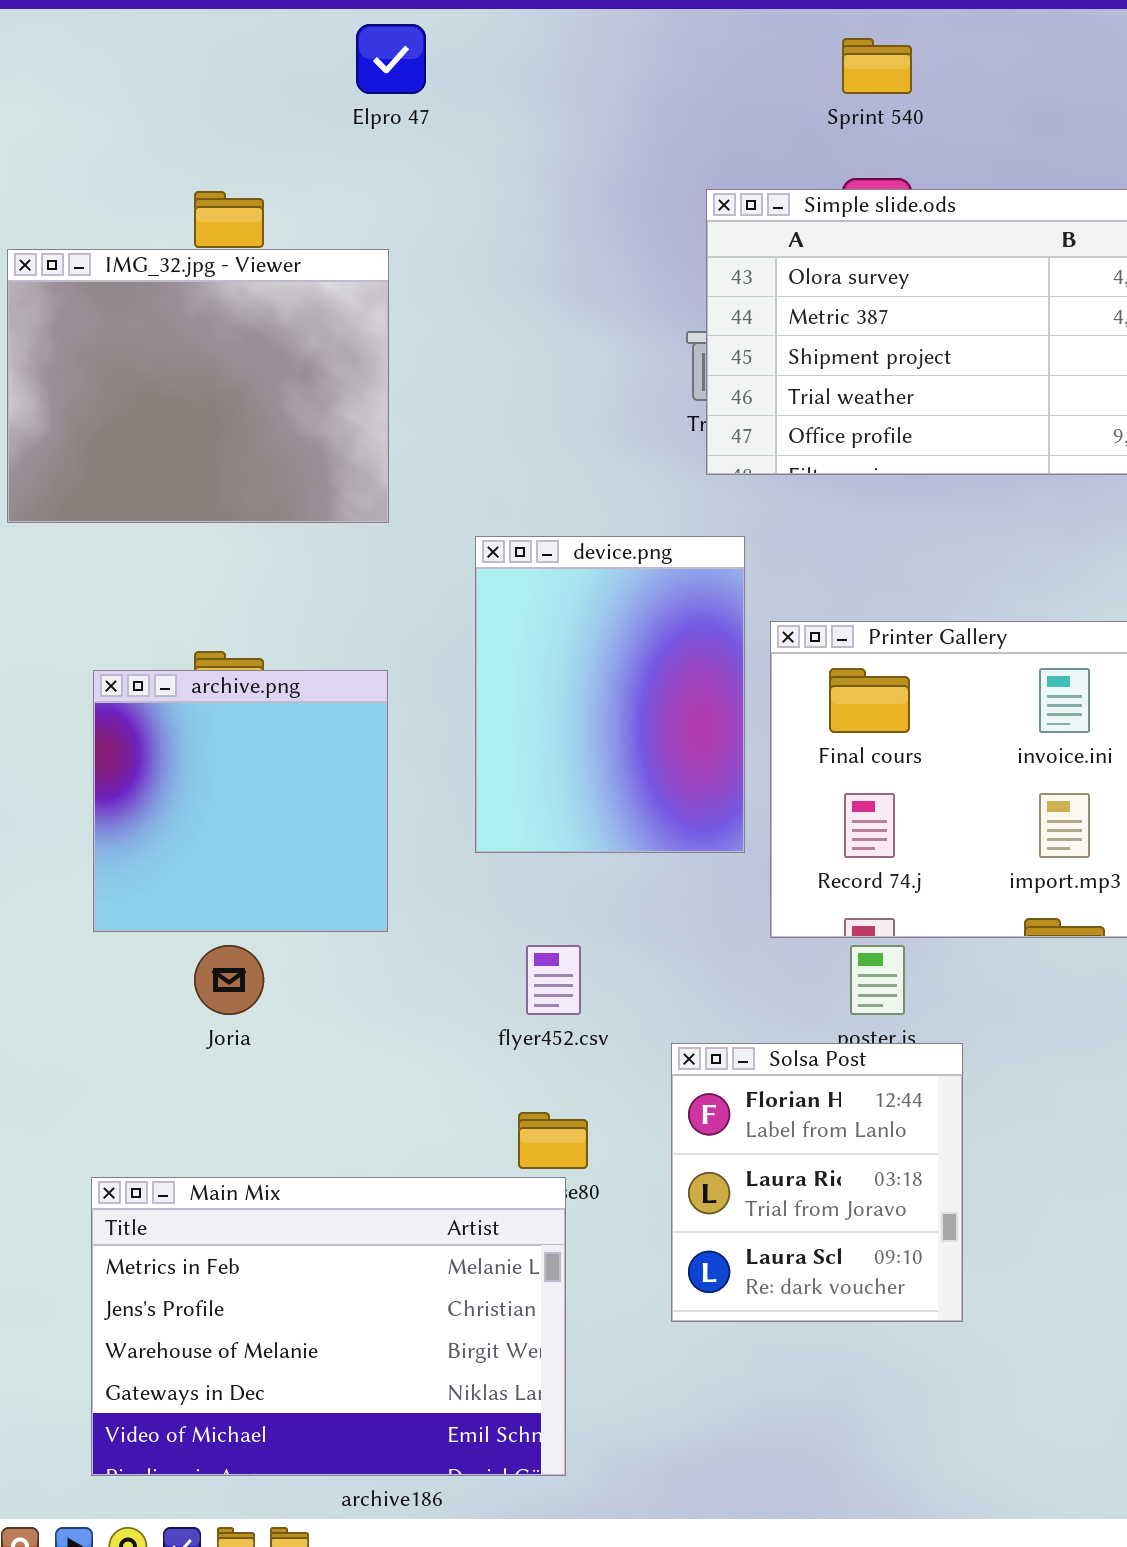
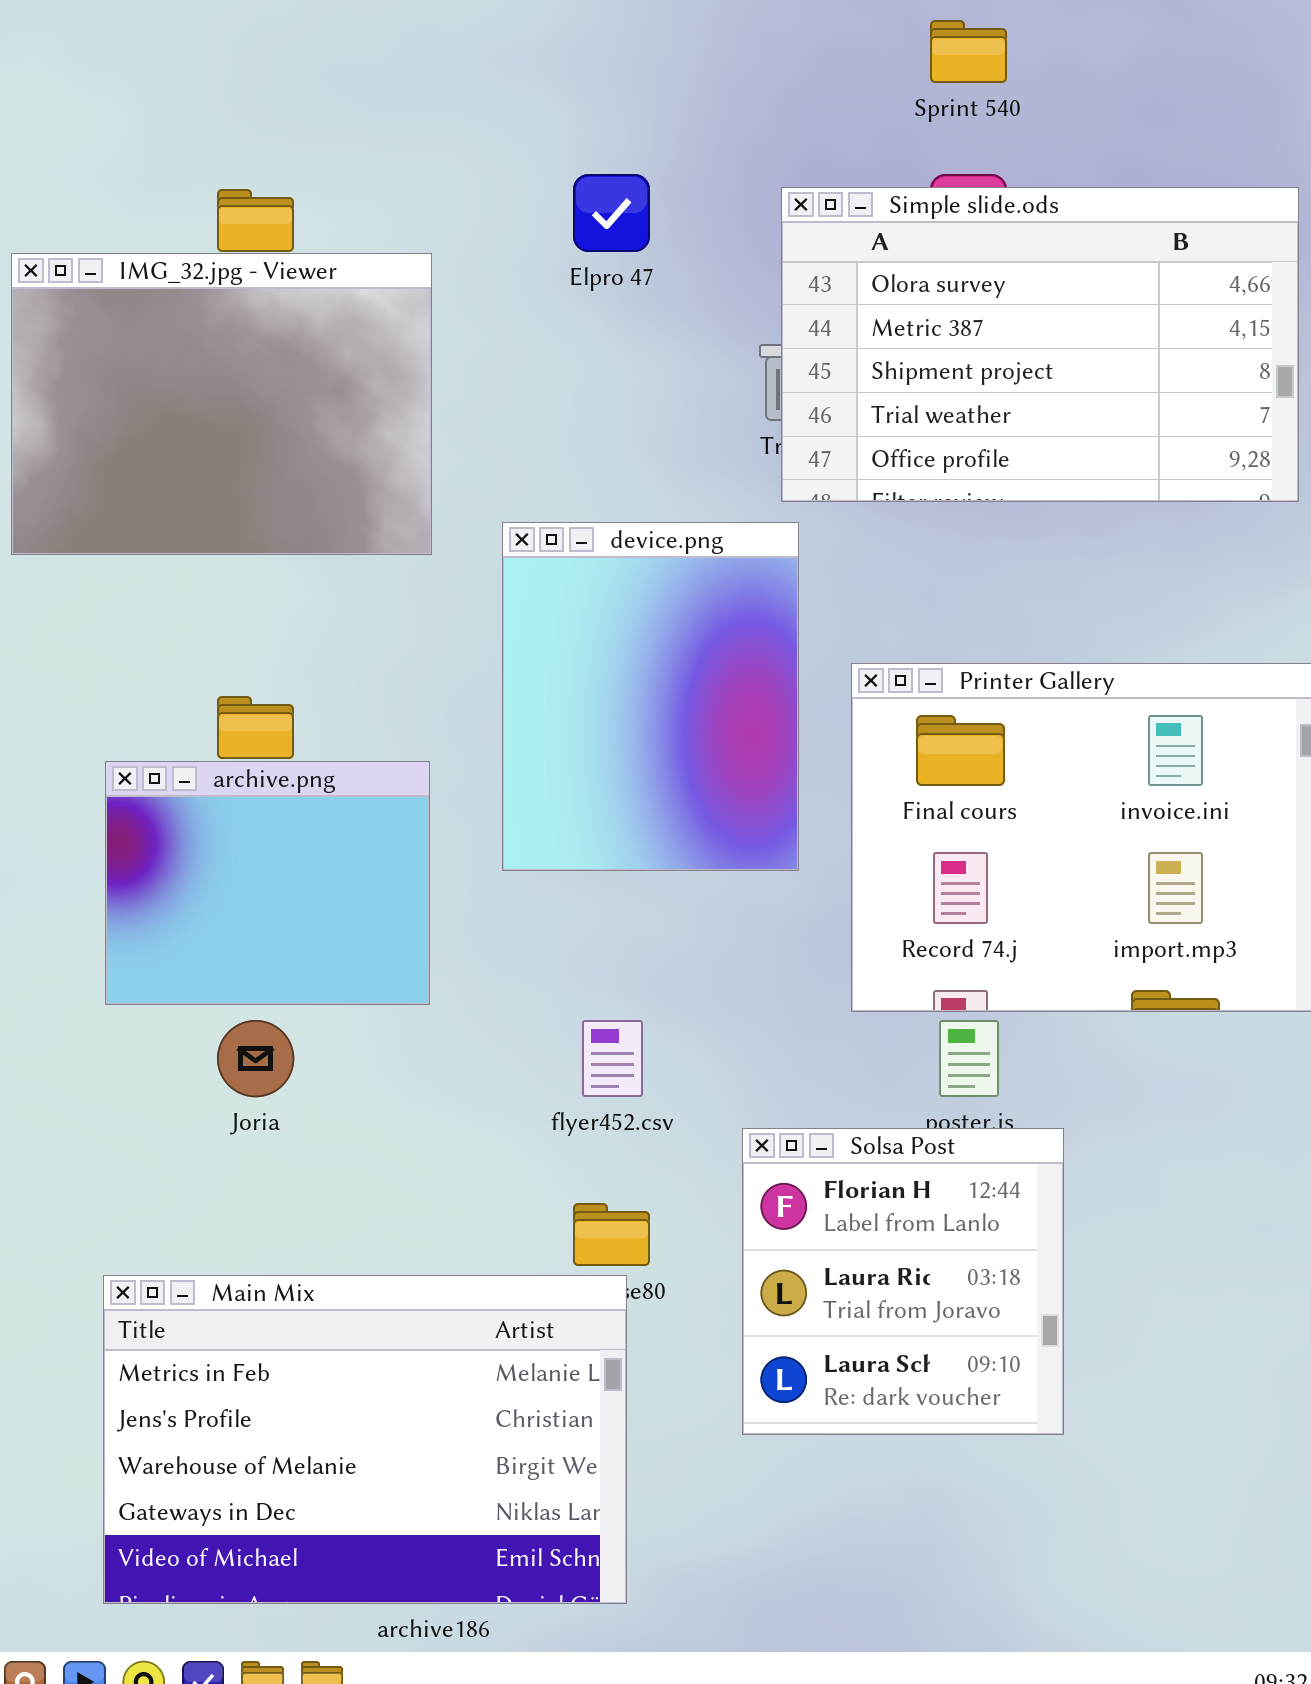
Elpro 47: [356,24,426,94] -> [573,174,650,252], moved
device.png: [475,536,745,853] -> [502,522,799,871], moved
archive.png: [93,670,388,932] -> [105,761,430,1005], resized

